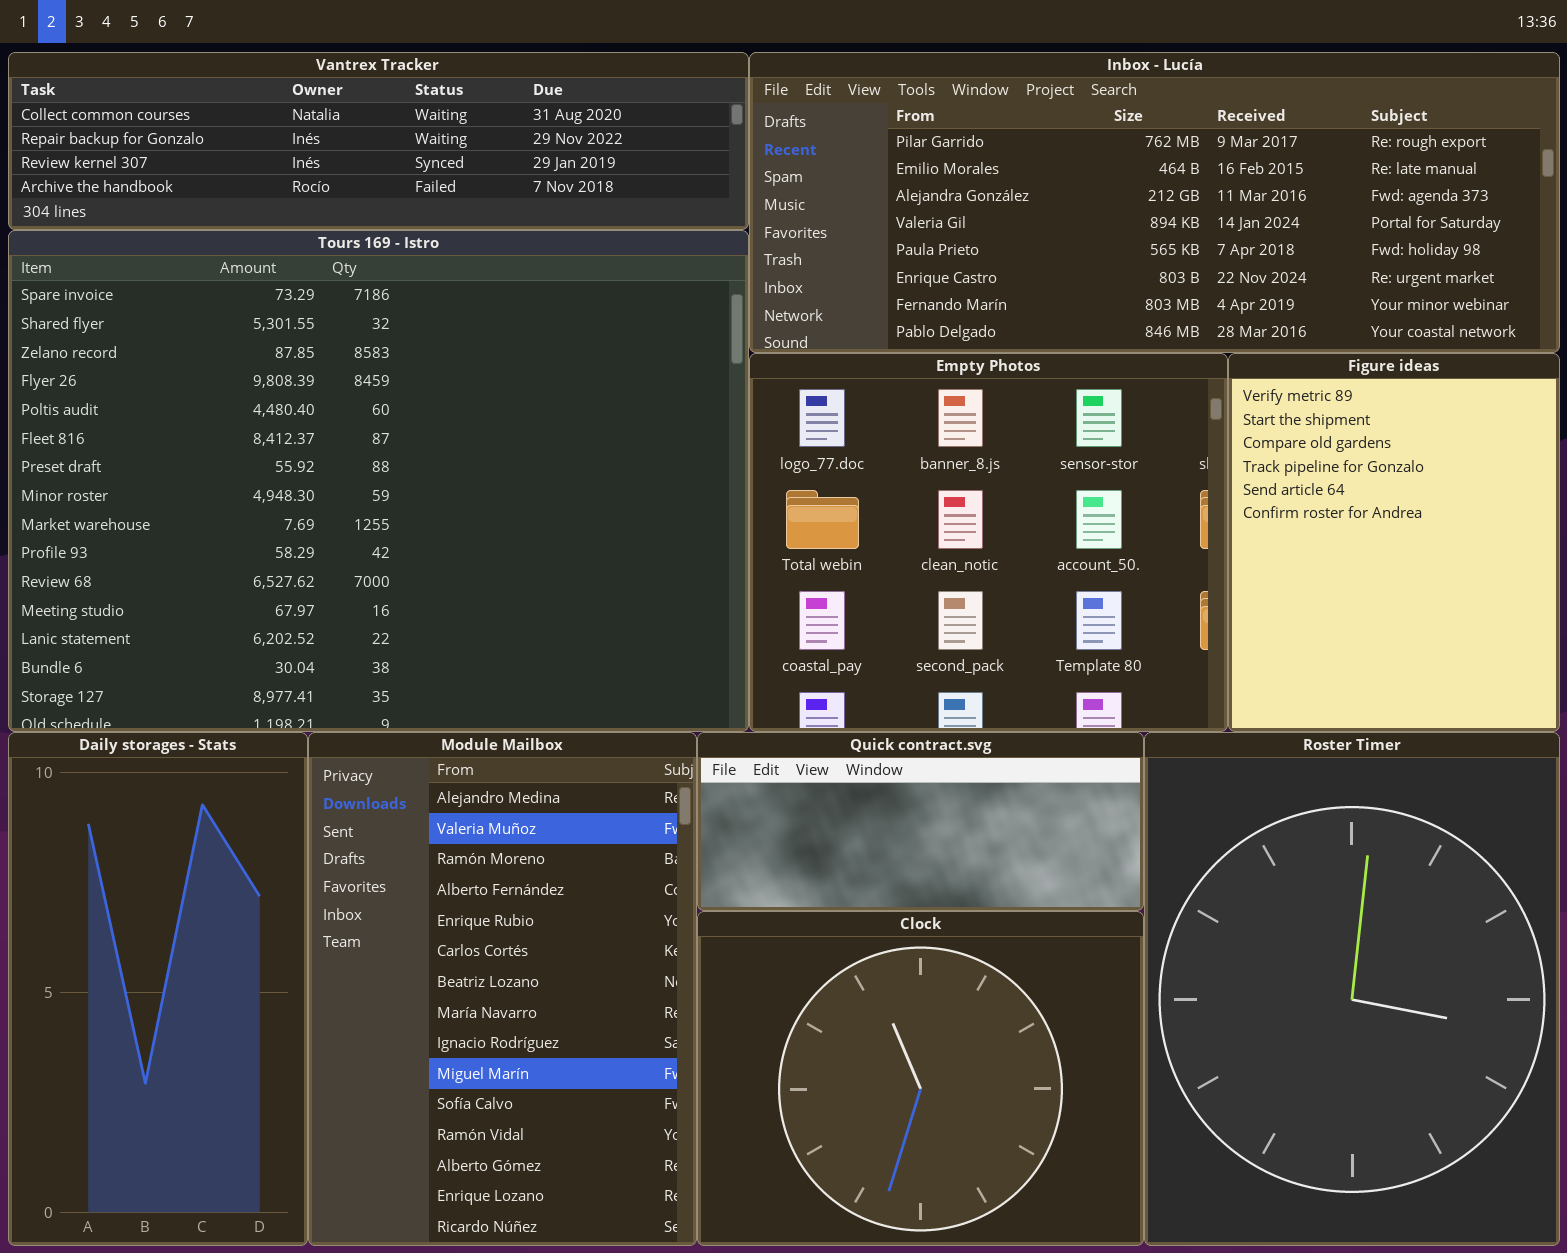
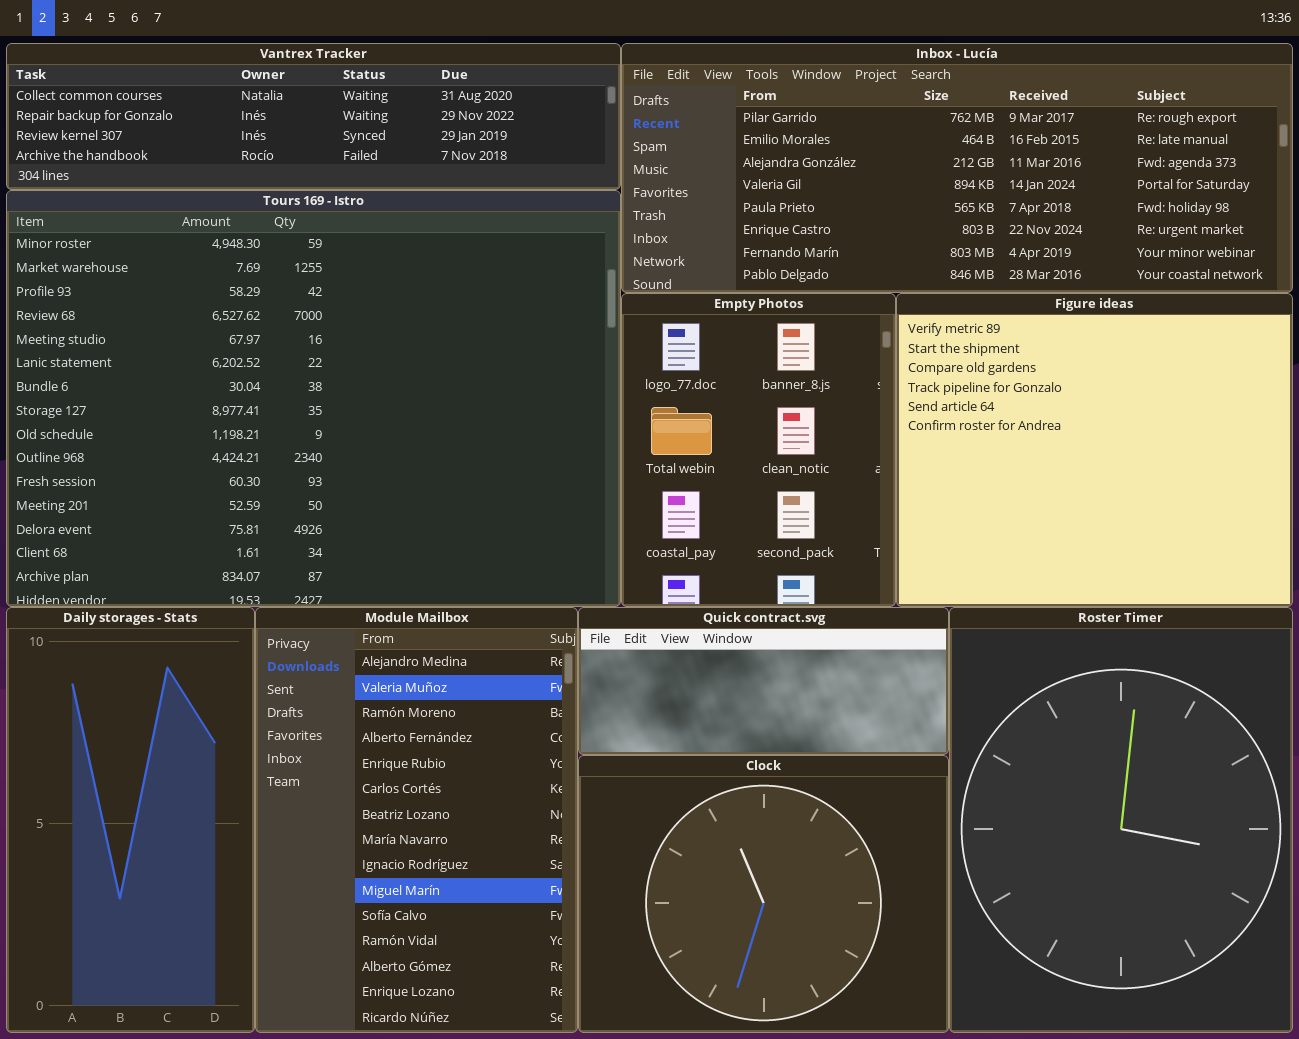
Tours 169 - Istro: [8,230,749,732] -> [6,190,621,607], scrolled down 7 rows
Empty Photos: [749,353,1228,732] -> [621,293,896,607], resized
Figure ideas: [1228,353,1560,732] -> [896,293,1293,607], resized

